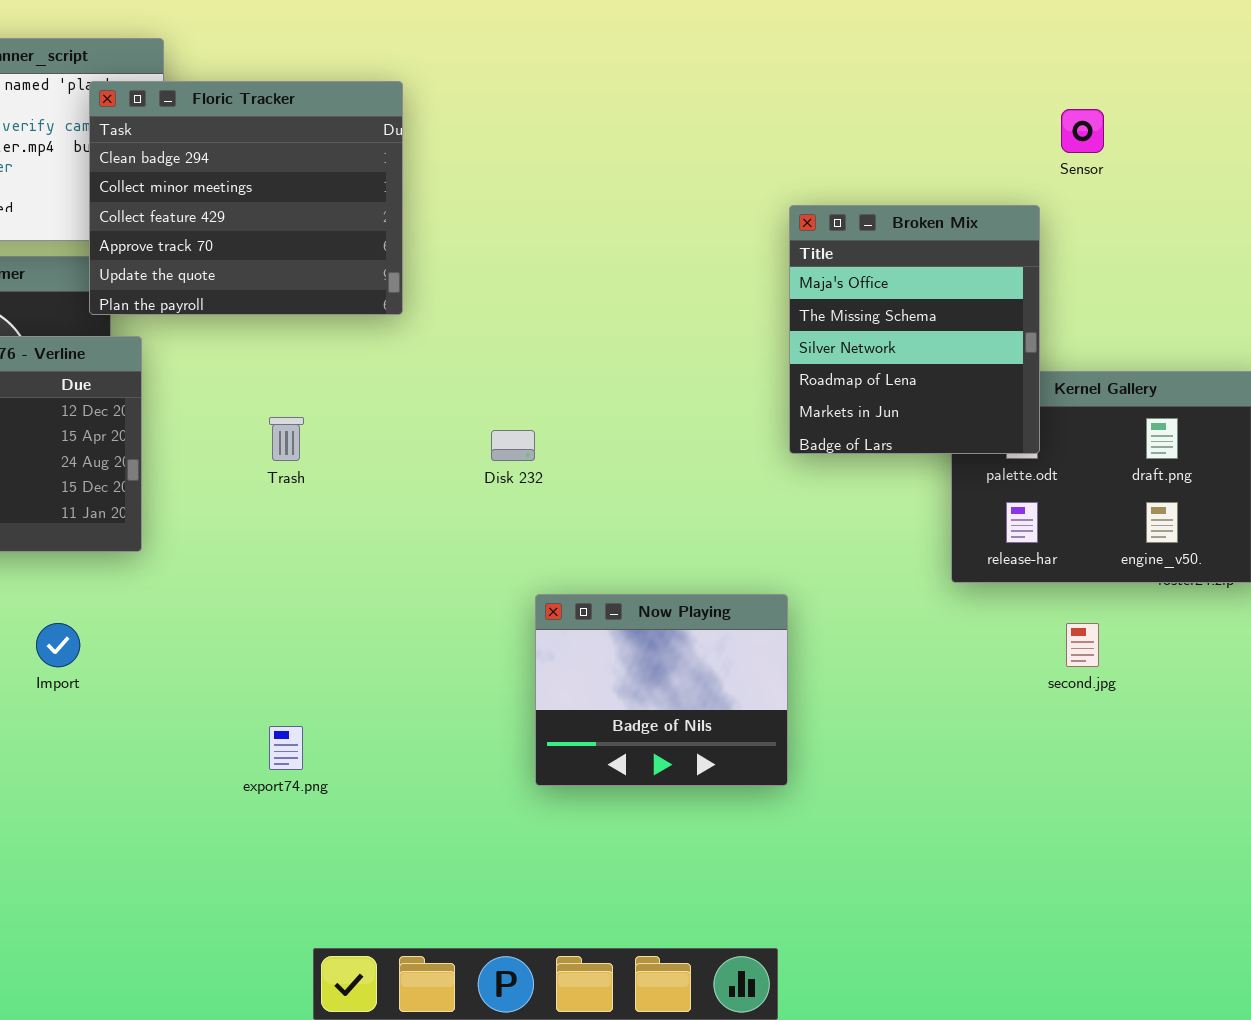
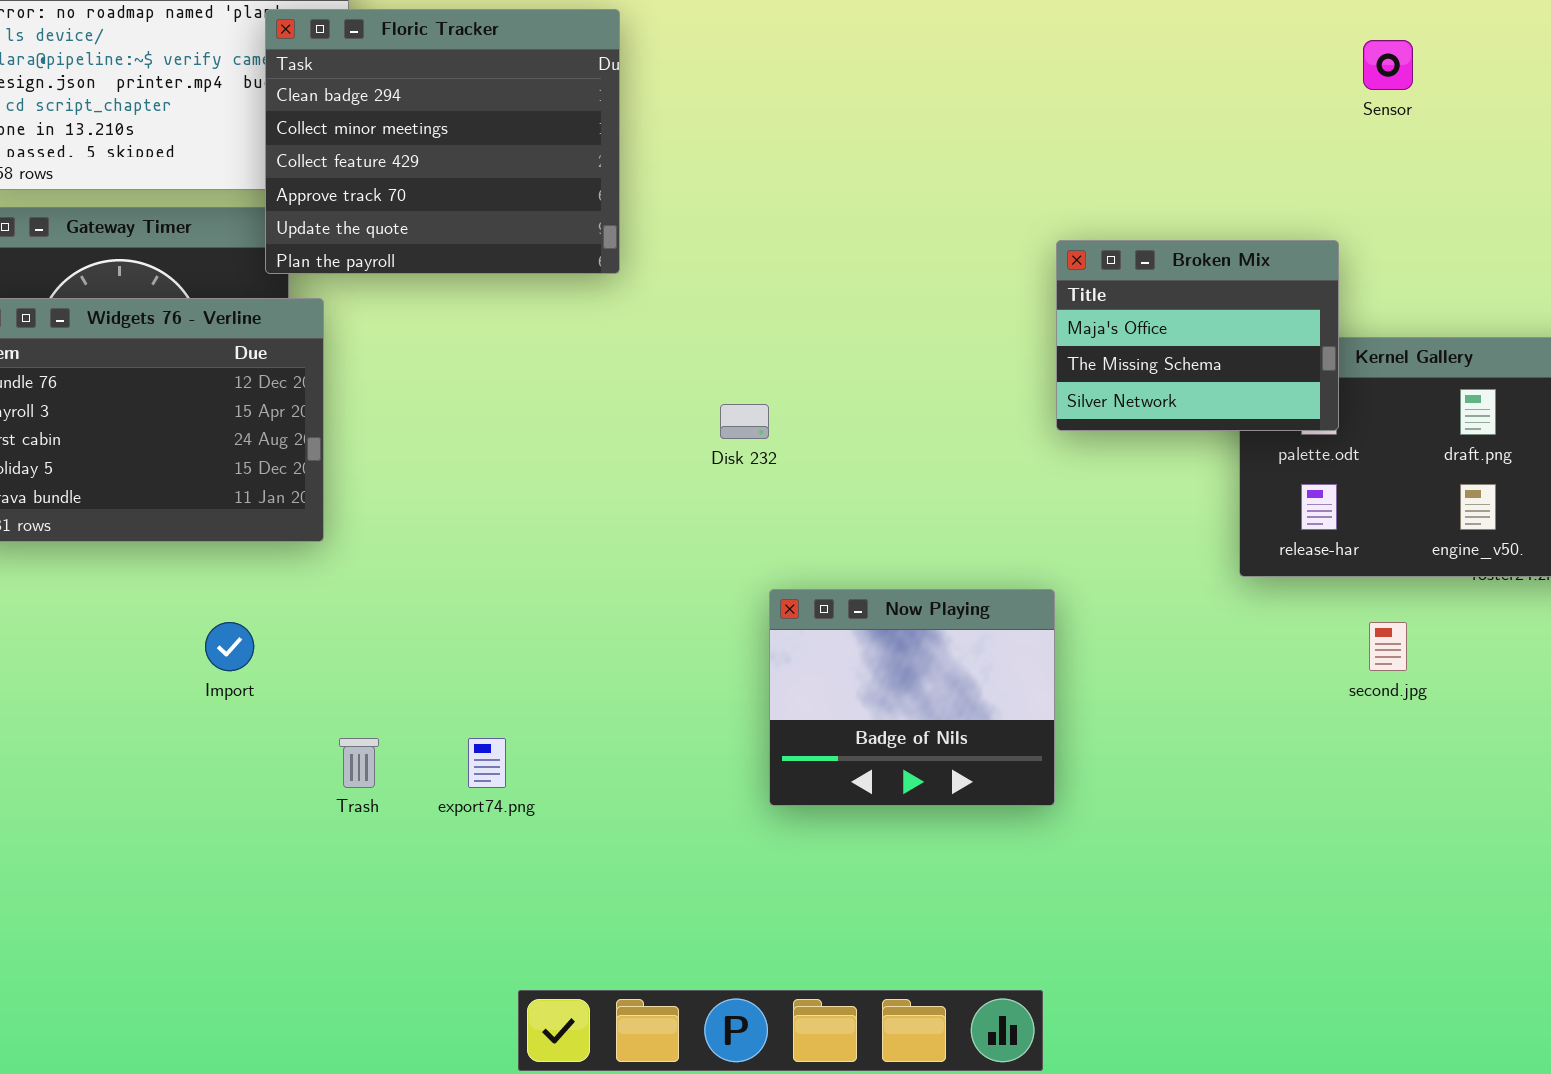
Broken Mix: [789,205,1040,454] -> [1056,240,1339,431], resized
Trash: [269,417,304,461] -> [339,738,379,788], moved

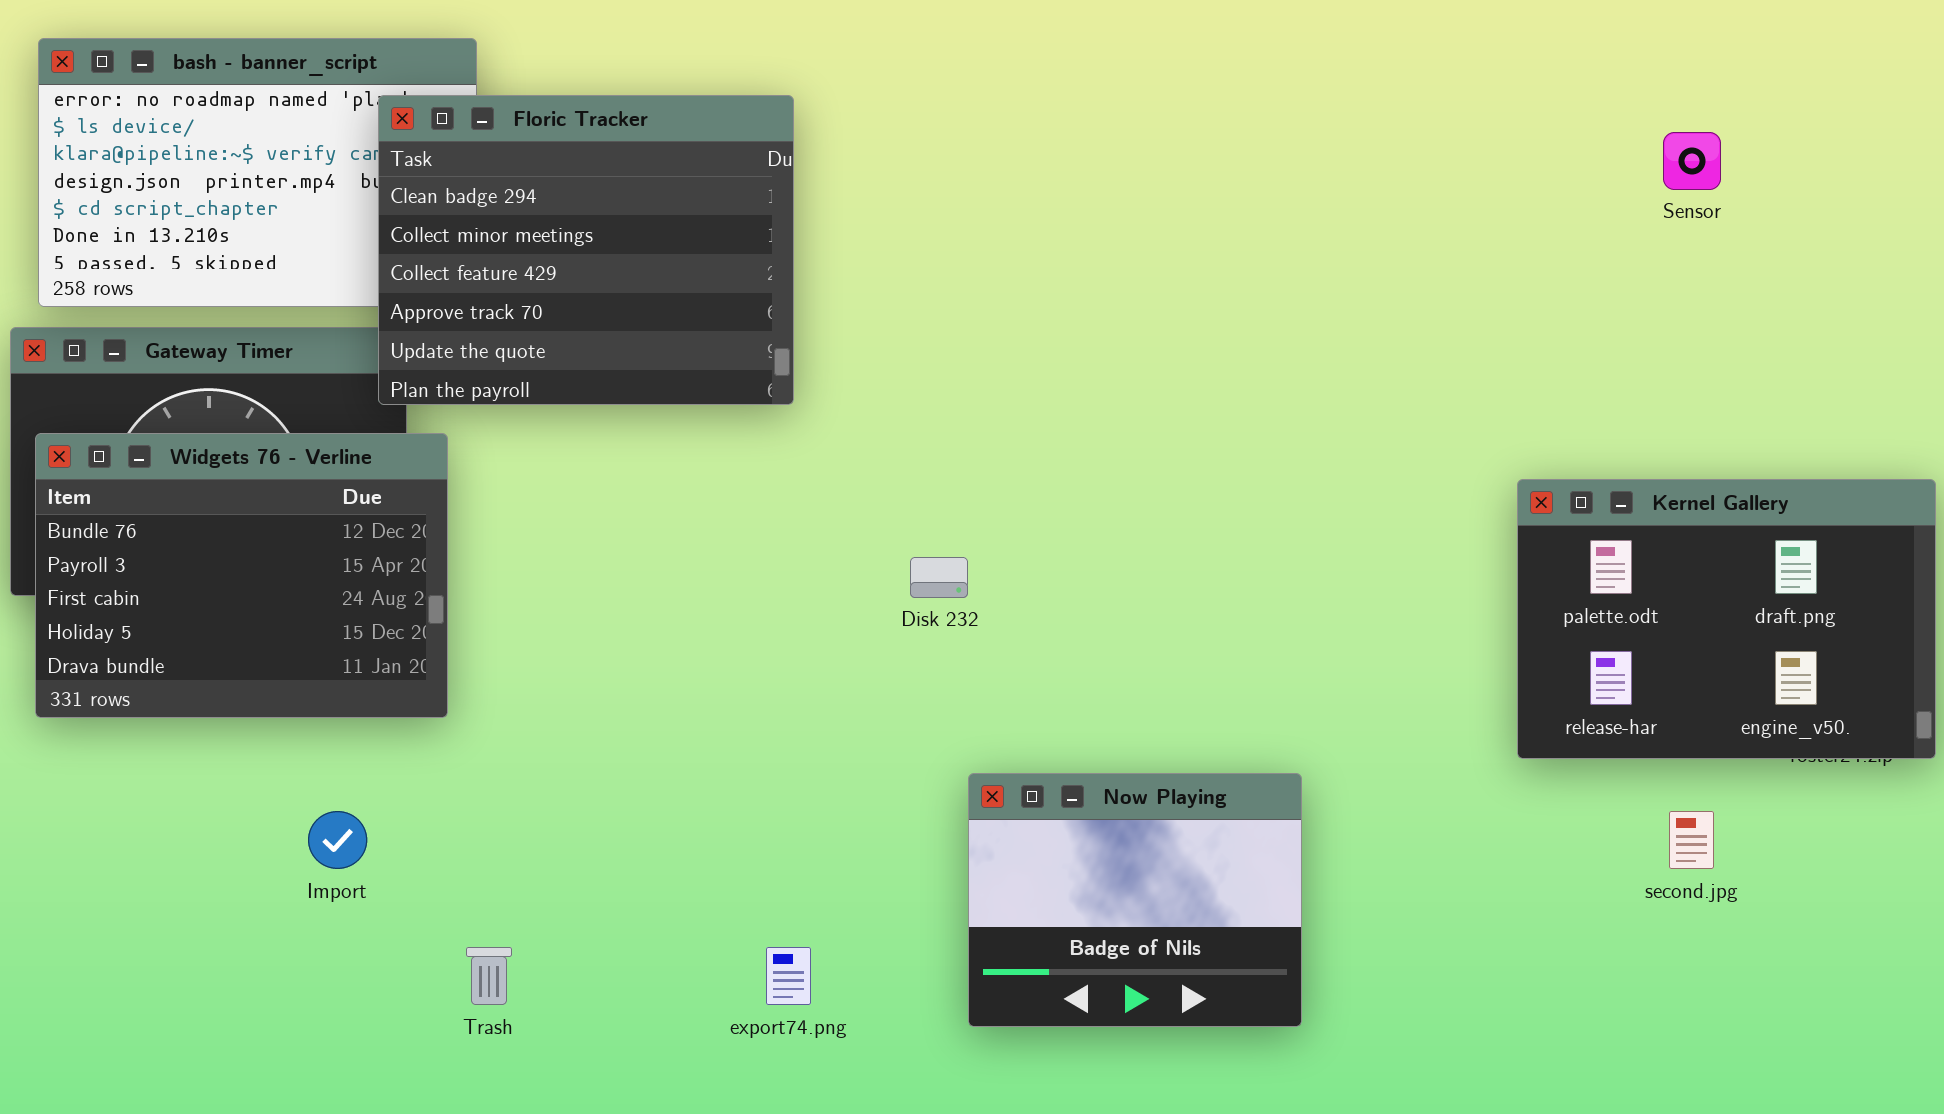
Broken Mix: [1056,240,1339,431] -> none, closed
export74.png: [468,738,506,788] -> [766,947,811,1005], moved

